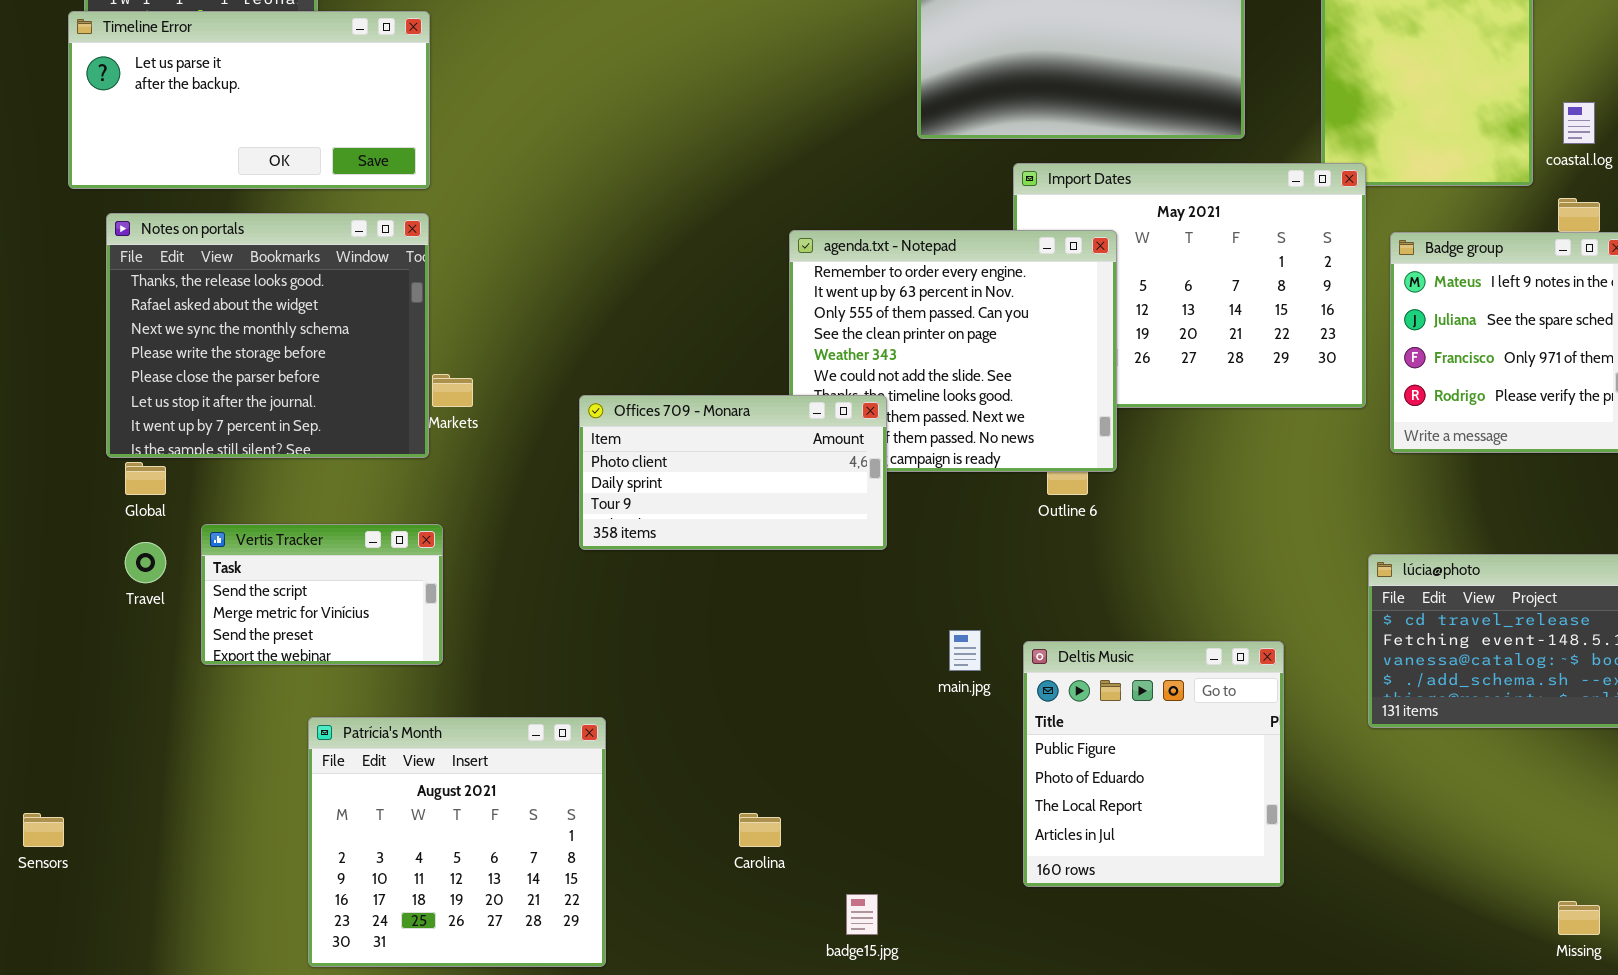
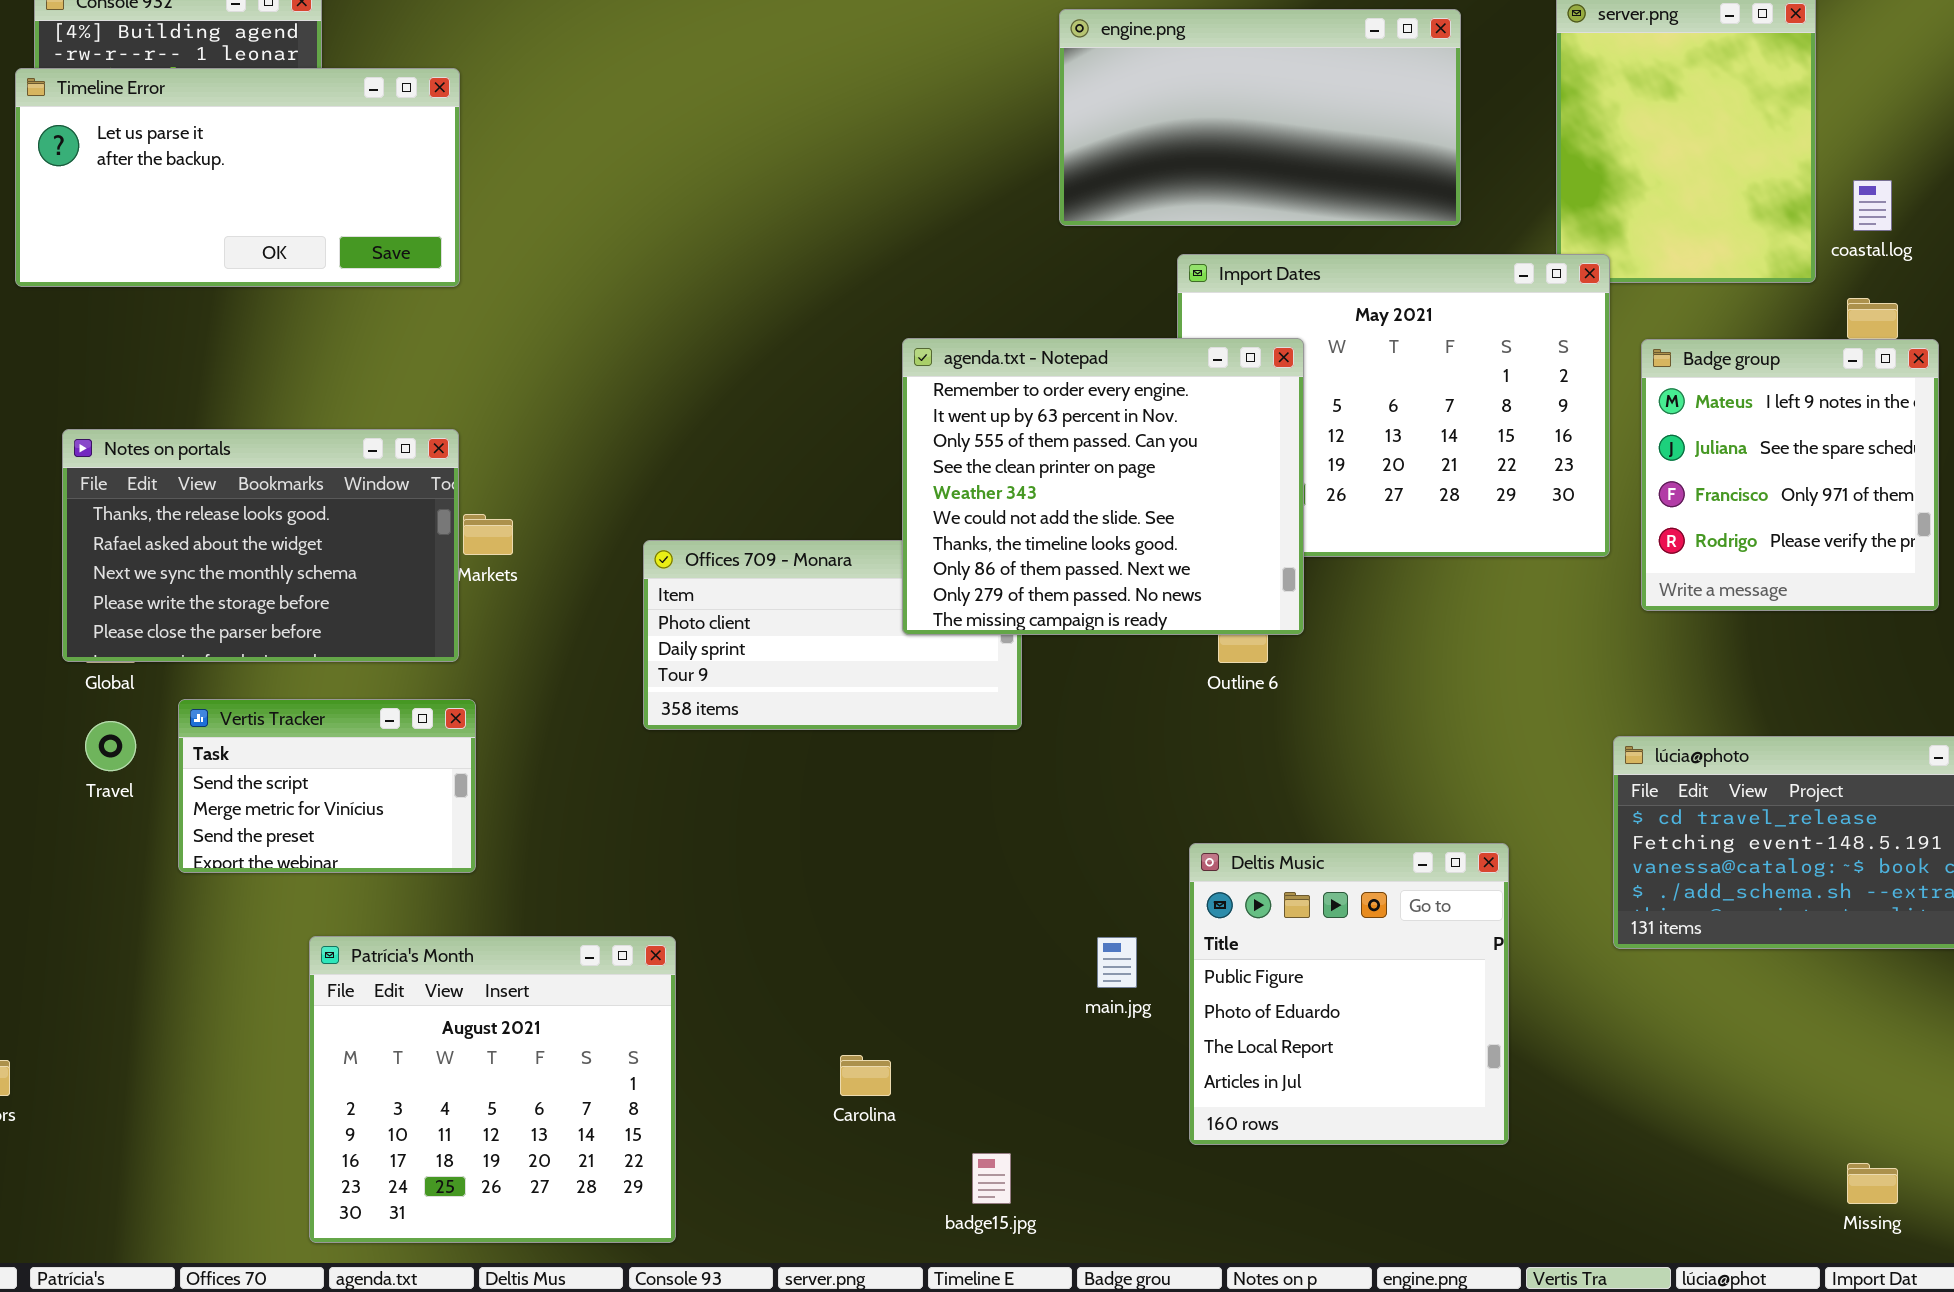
Notes on portals: [106,213,429,458] -> [62,429,459,662], moved, resized
agenda.txt - Notepad: [789,230,1117,472] -> [902,338,1304,635], raised
main.jpg: [949,630,981,671] -> [1097,937,1137,988], moved

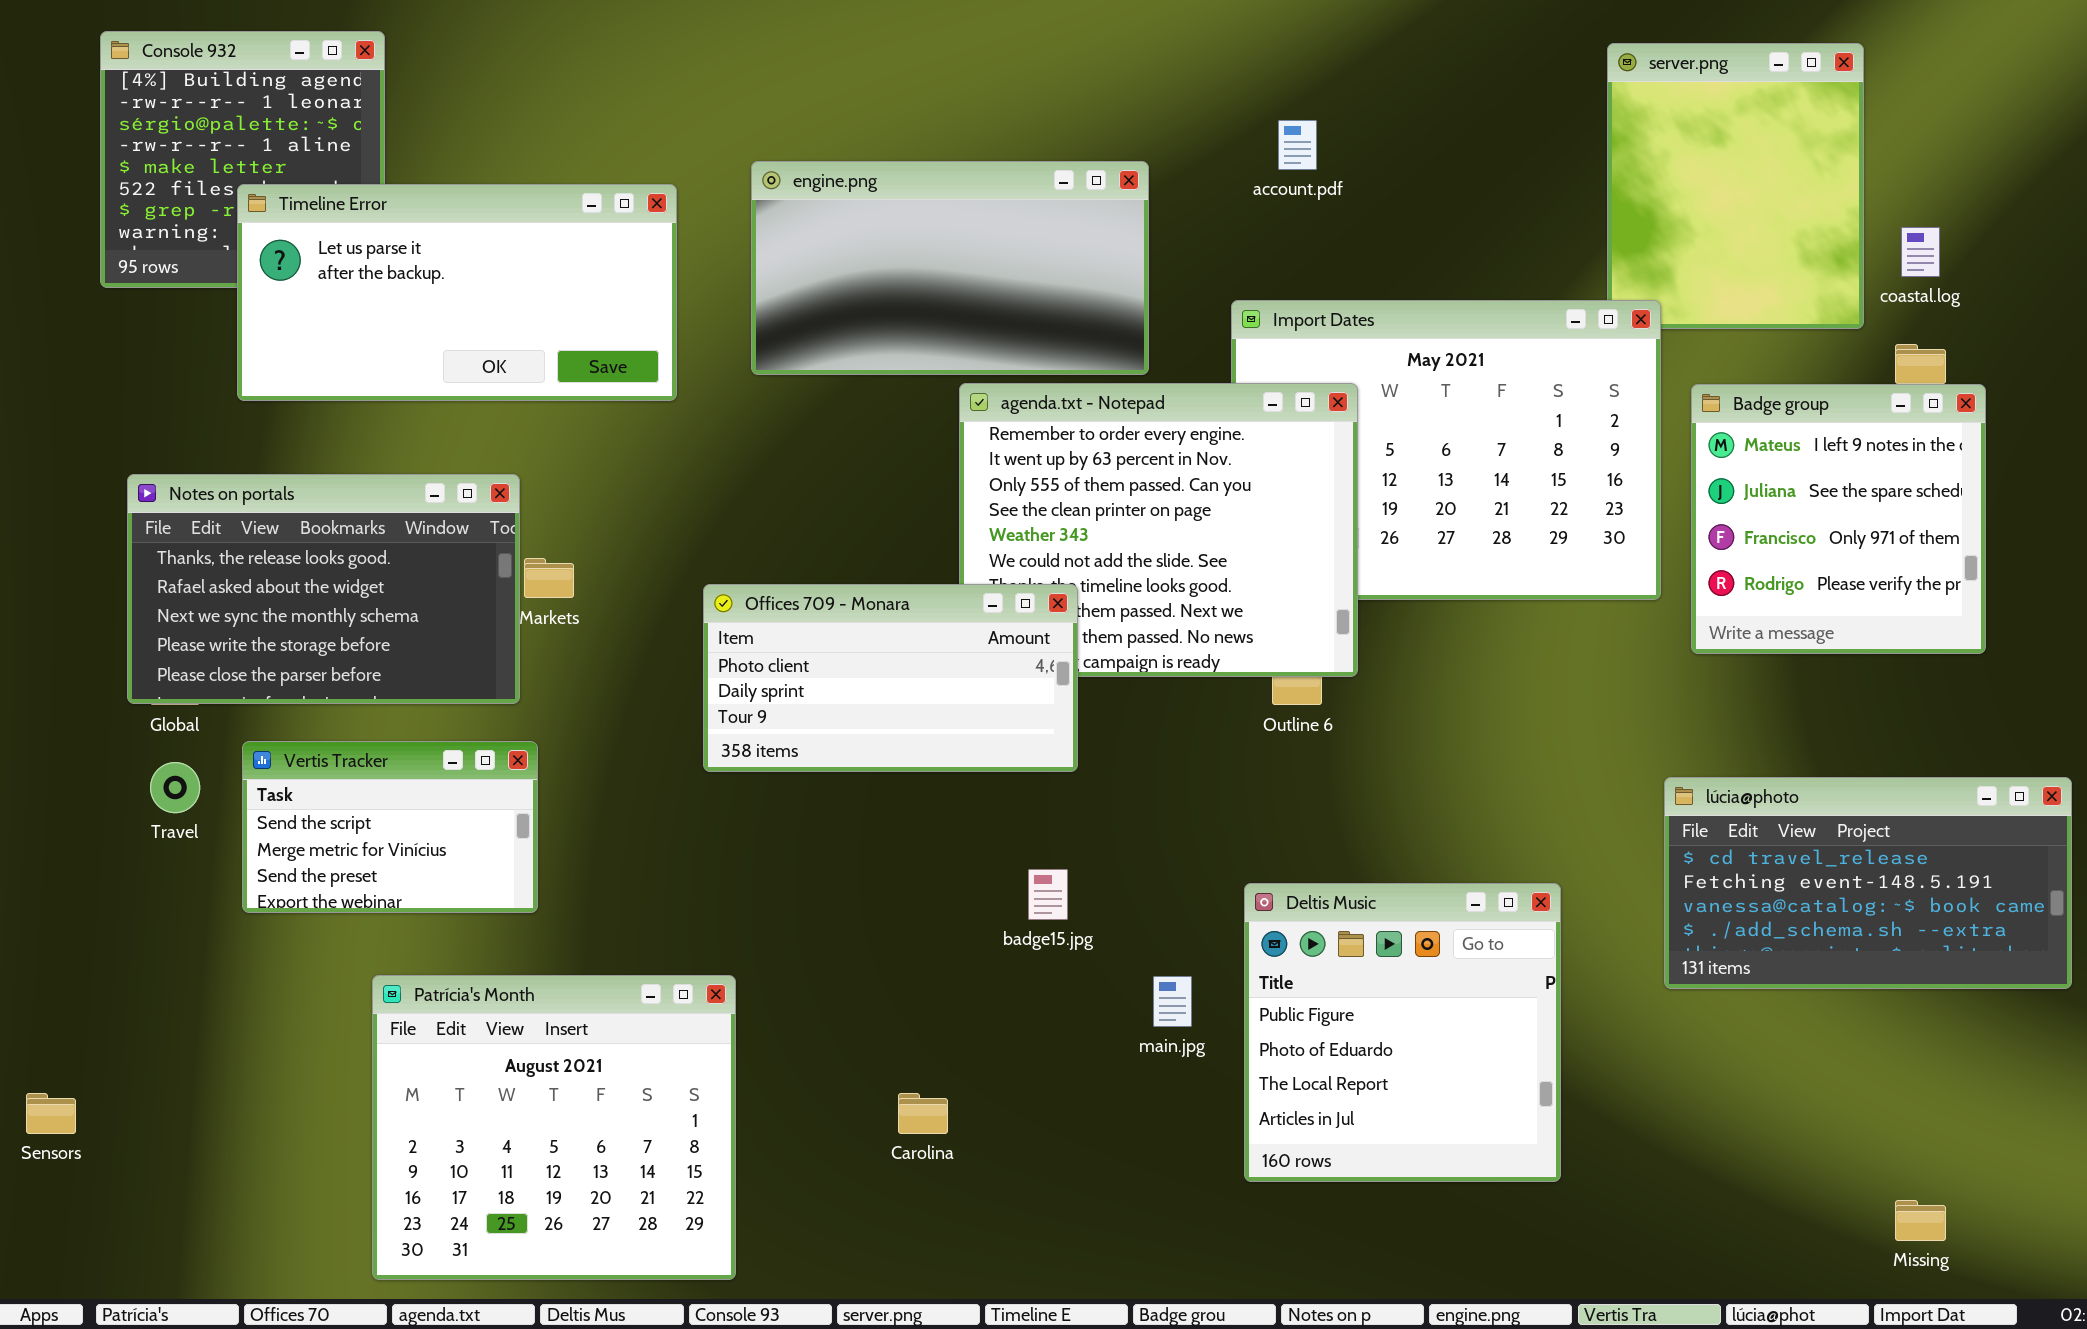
engine.png: [1059,9,1461,226] -> [751,161,1149,375], moved
Timeline Error: [15,68,460,287] -> [237,184,677,401], moved
Offices 709 - Monara: [643,540,1022,730] -> [703,584,1078,772], raised
badge15.jpg: [972,1153,1011,1204] -> [1028,869,1068,920], moved

